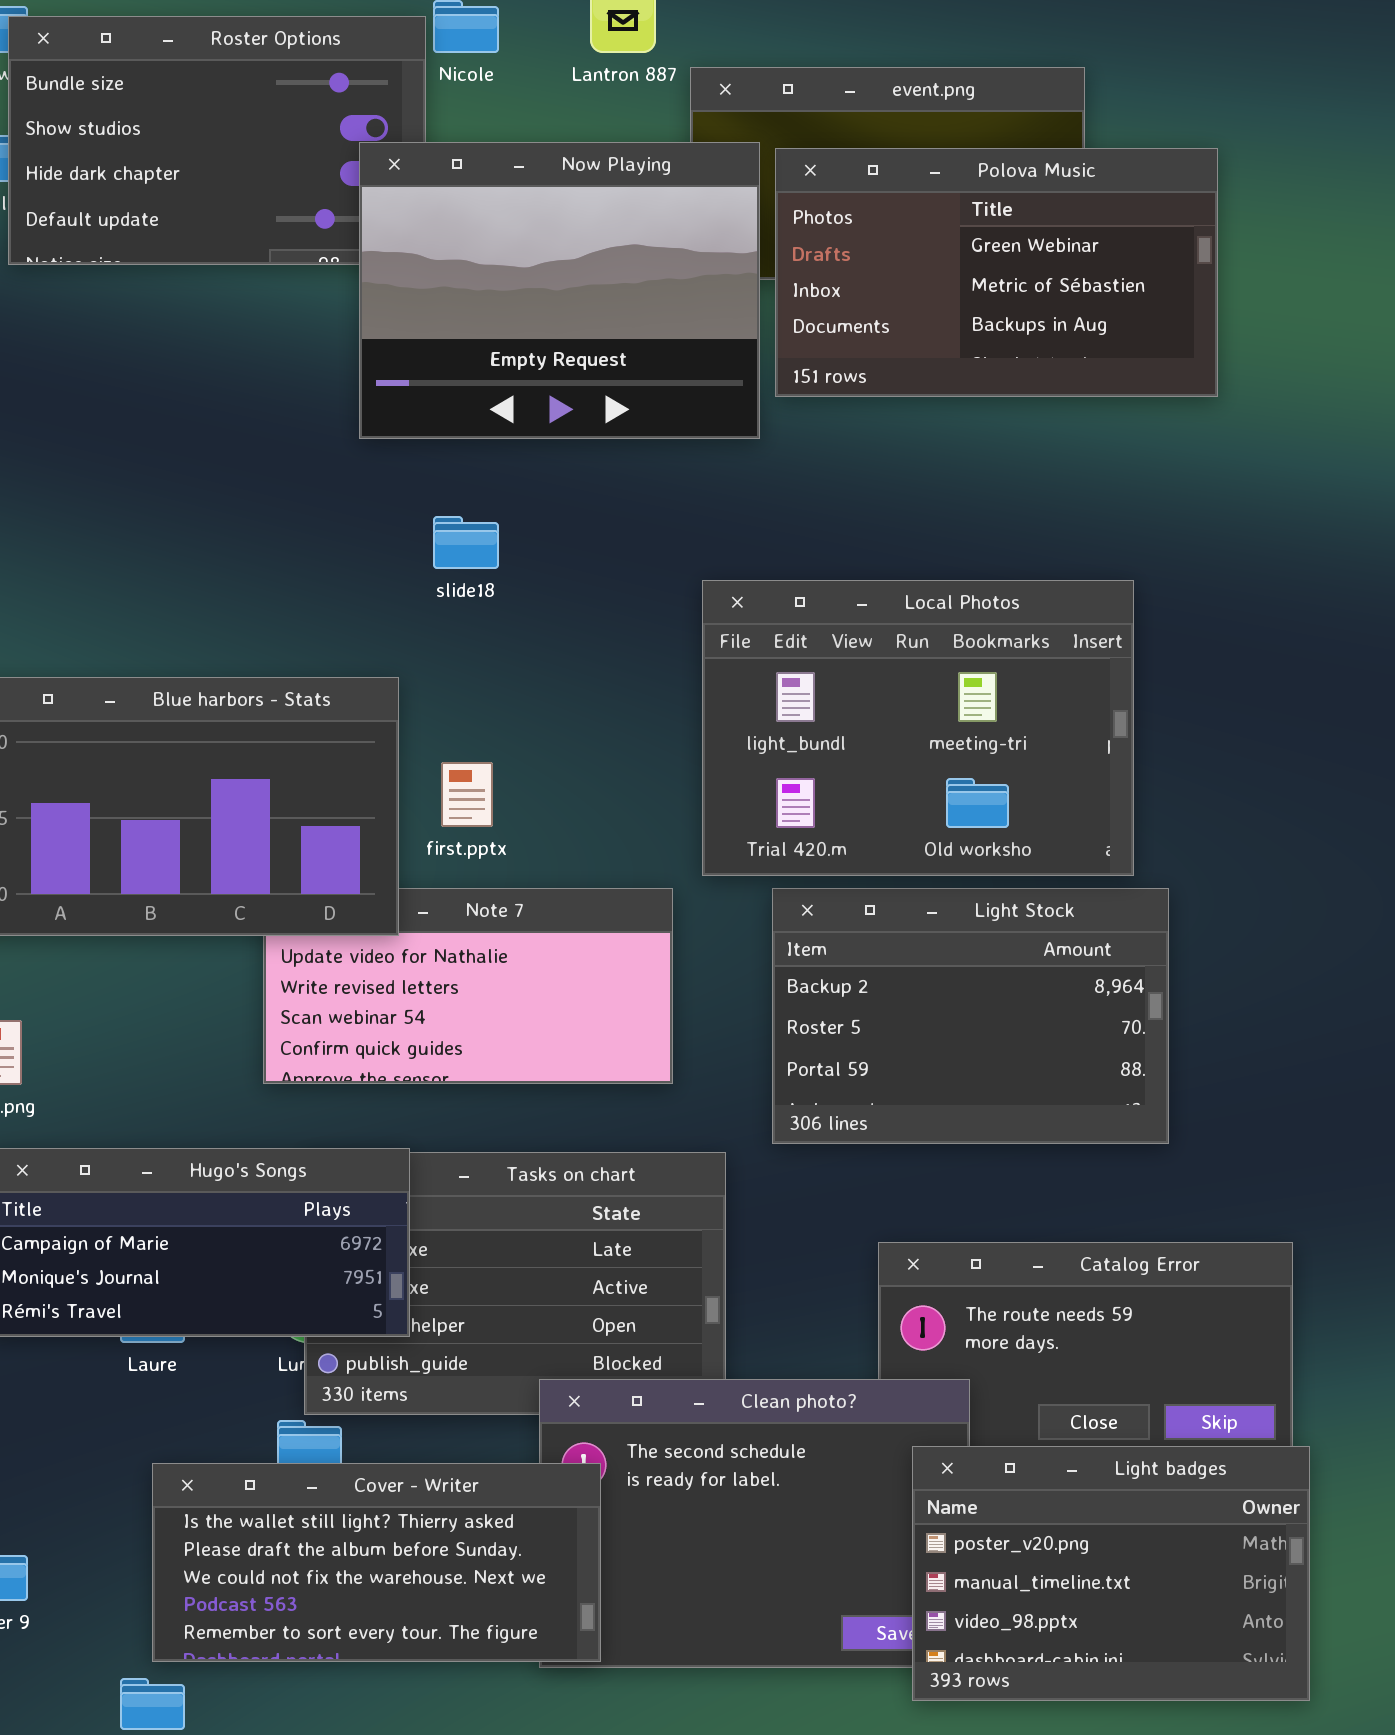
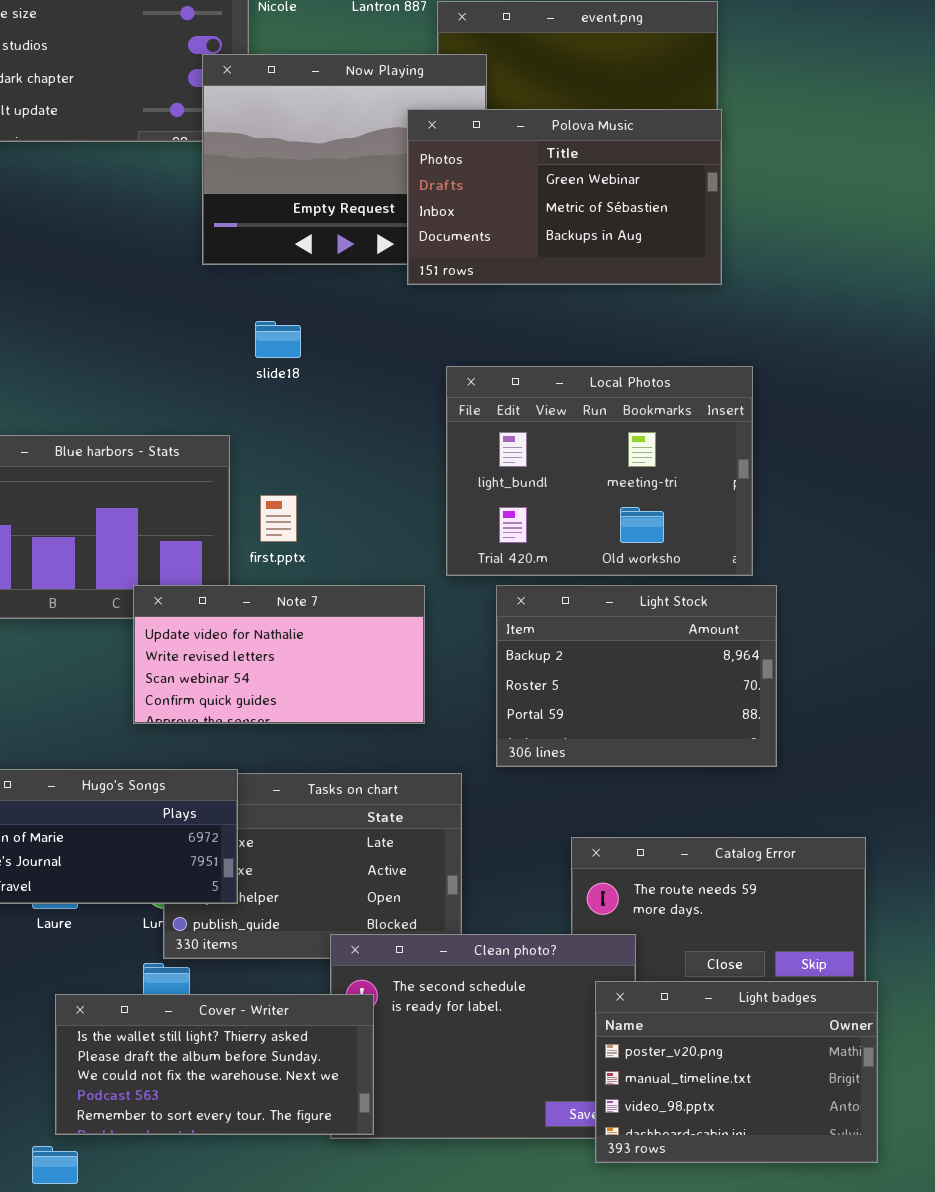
Polova Music: [775,148,1218,397] -> [407,109,722,285], moved
Note 7: [263,888,673,1084] -> [133,585,425,724], raised

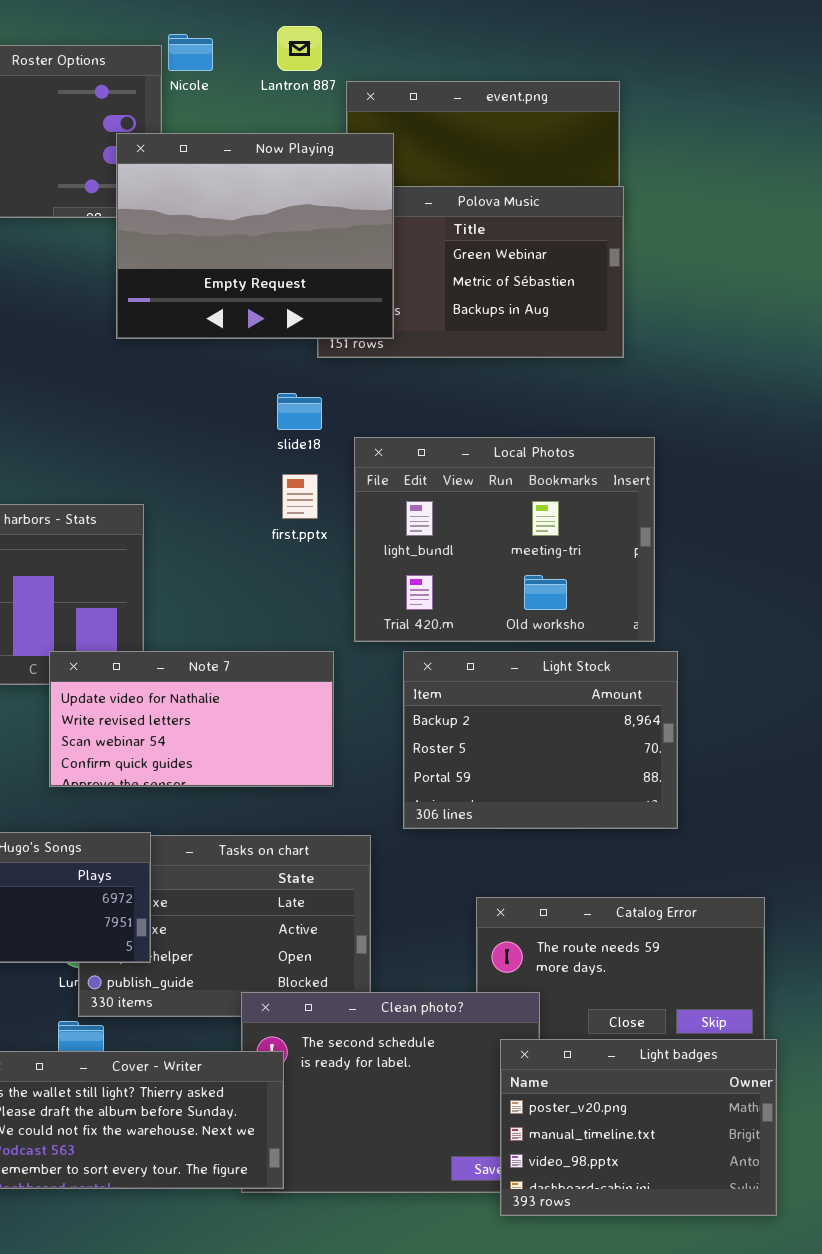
Now Playing: [202,54,487,265] -> [116,133,394,339], raised
slide18: [255,321,301,358] -> [277,393,322,430], moved
first.pptx: [260,495,297,542] -> [282,474,318,519], moved

